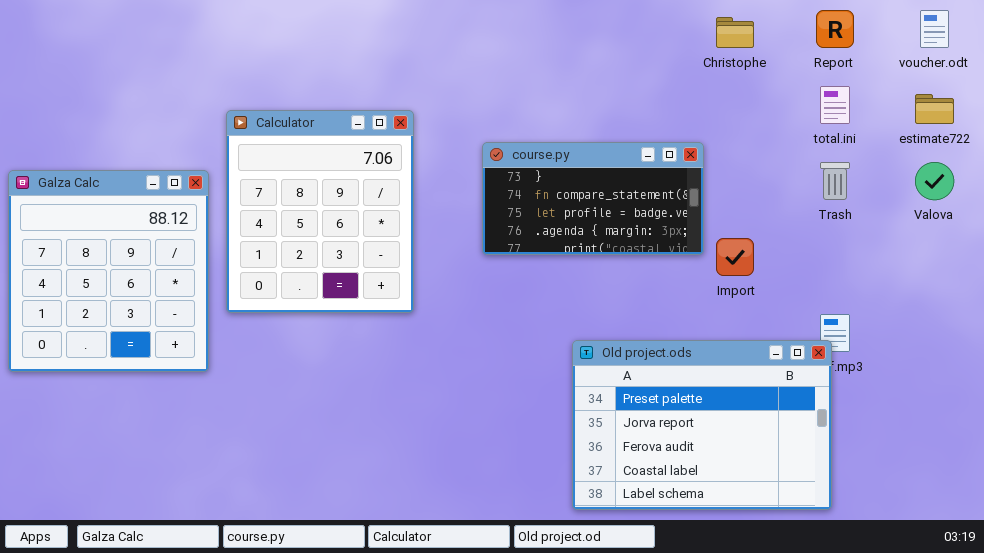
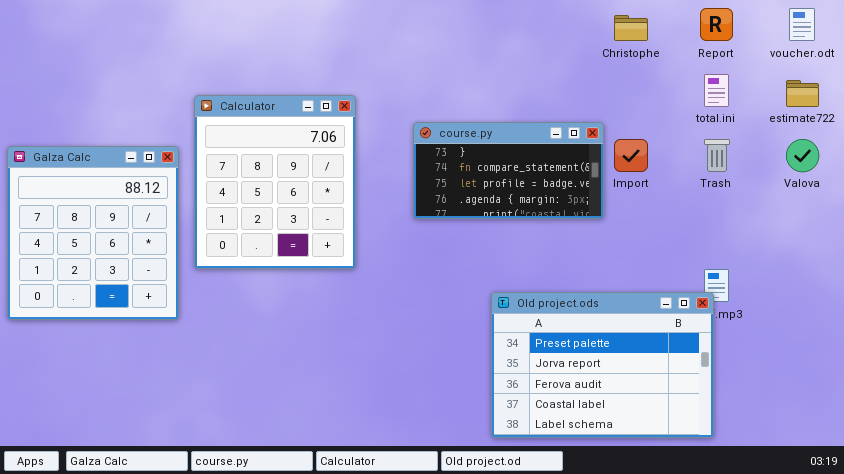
Import: [716,238,754,276] -> [614,139,648,172], moved

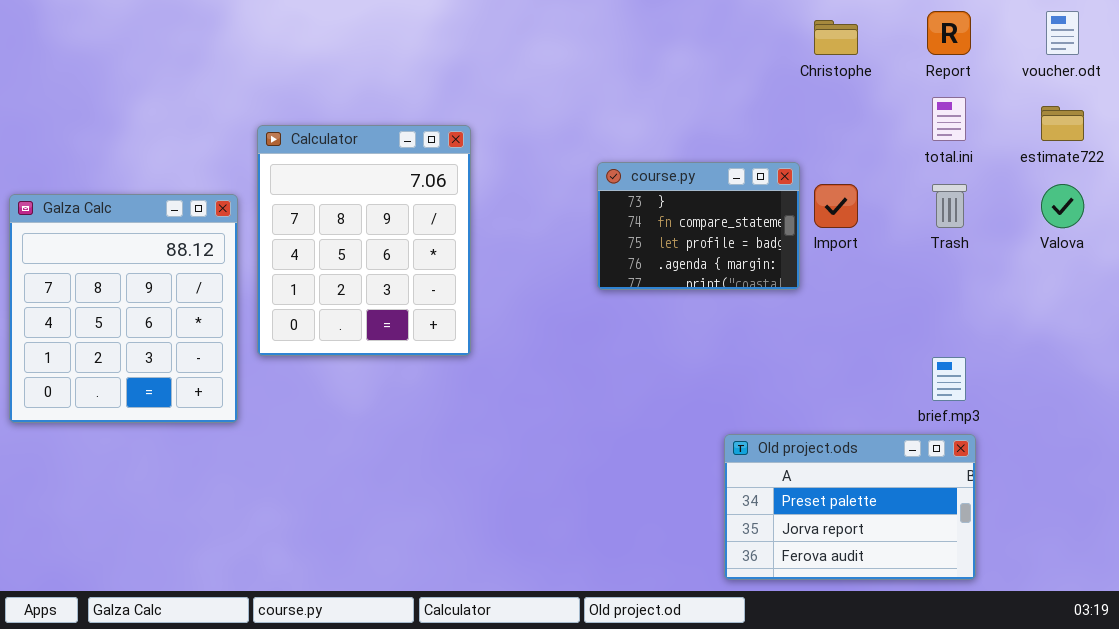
course.py: [413,122,604,219] -> [597,162,800,290], resized
Old project.ods: [491,292,714,438] -> [724,434,976,580], moved, resized

